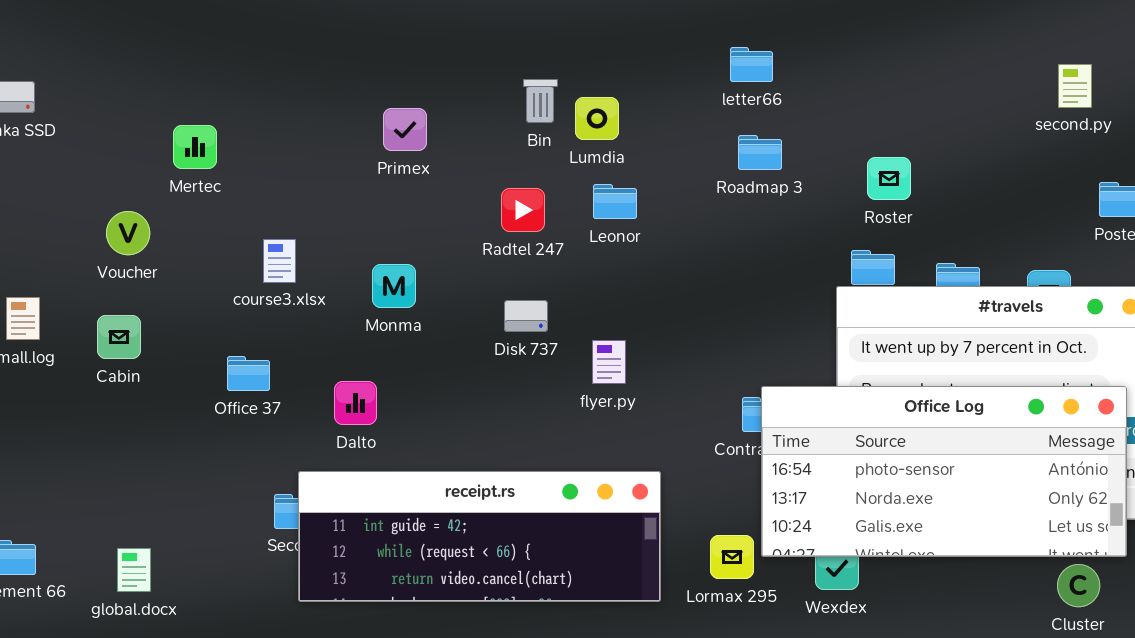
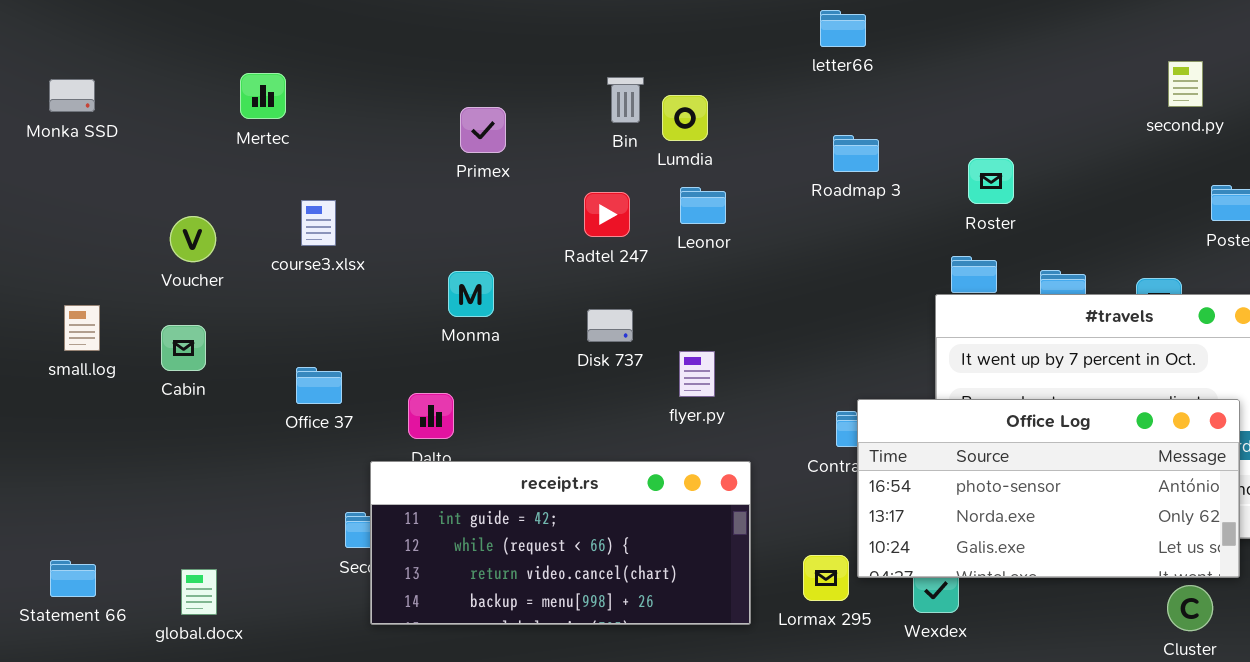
letter66: [730,47,773,82] -> [820,10,866,47], moved
Mertec: [173,125,217,169] -> [240,73,286,119], moved
course3.xlsx: [263,239,296,283] -> [301,200,336,246], moved
receipt.rs: [298,471,661,602] -> [370,461,751,625], resized

